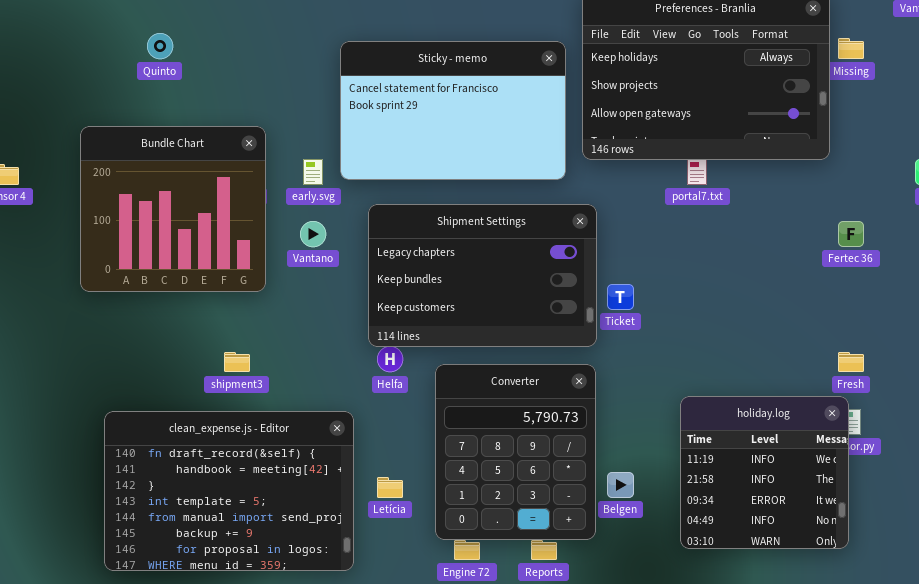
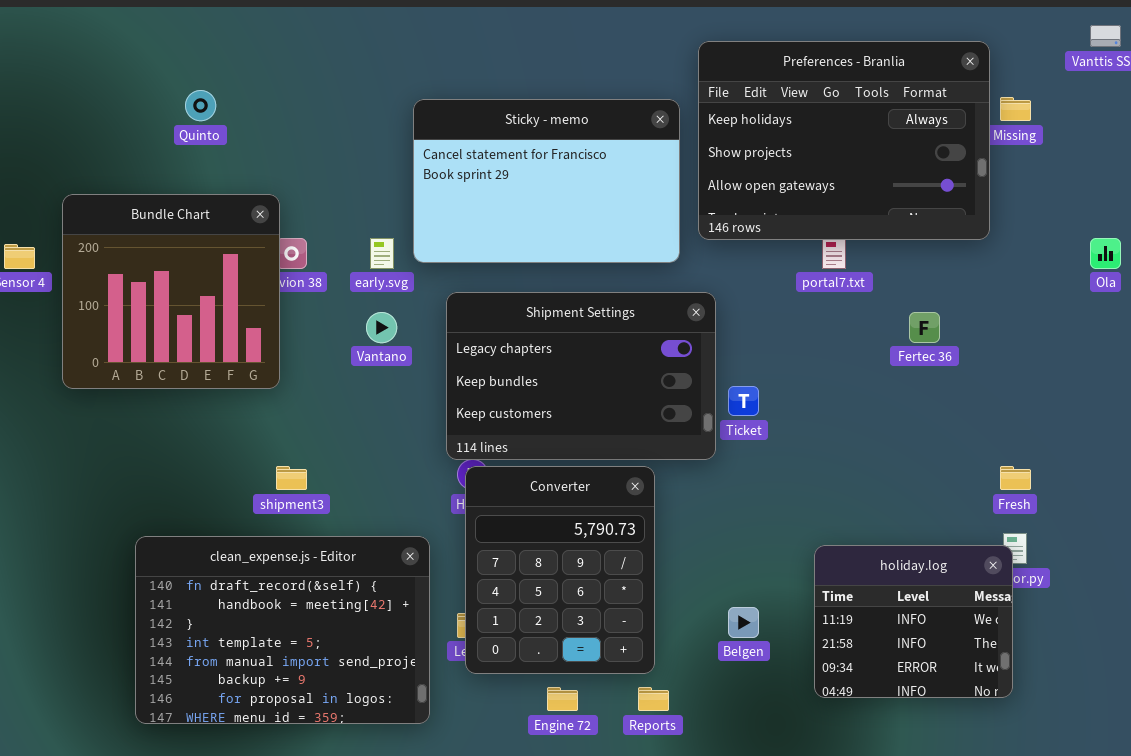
Bundle Chart: [80,126,266,292] -> [62,194,280,389], moved
Fertec 36: [838,221,864,247] -> [909,312,940,343], moved
Converter: [435,364,596,540] -> [465,466,655,674], moved
holiday.log: [680,396,849,549] -> [814,545,1013,698], resized

